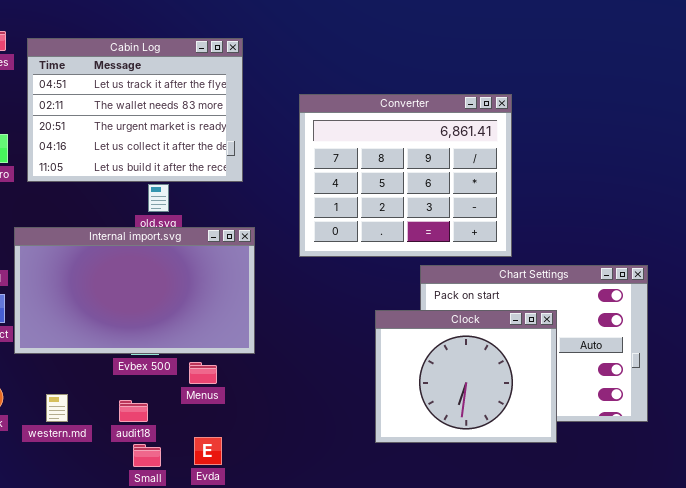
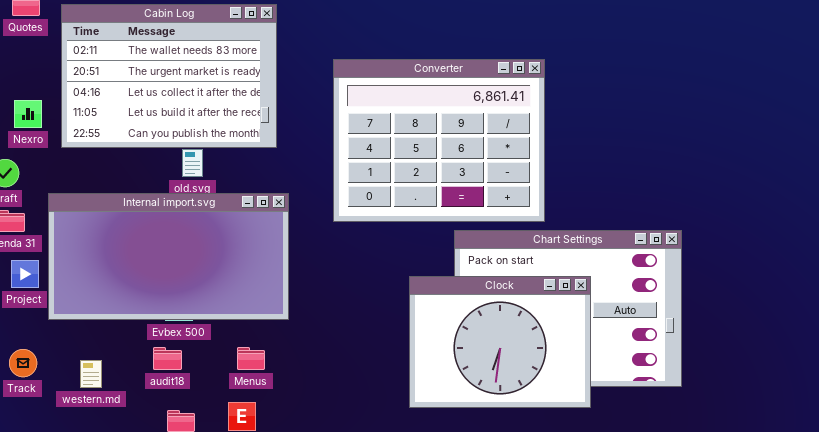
Cabin Log: [27,38,243,182] -> [61,4,277,148], scrolled down 1 row
Menus: [189,362,217,384] -> [237,347,265,370], moved
audit18: [119,400,148,422] -> [153,347,182,370], moved

